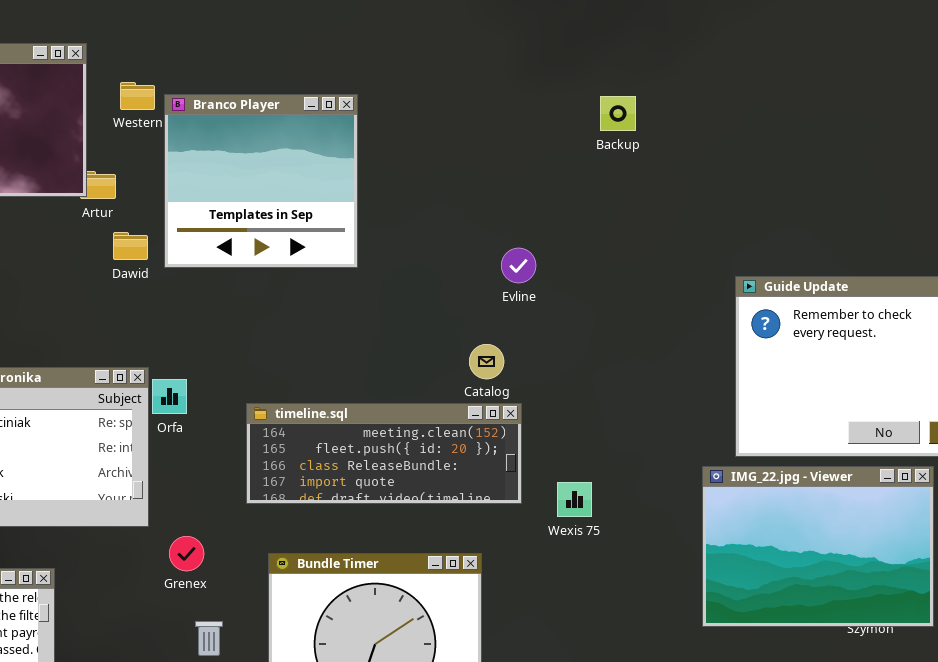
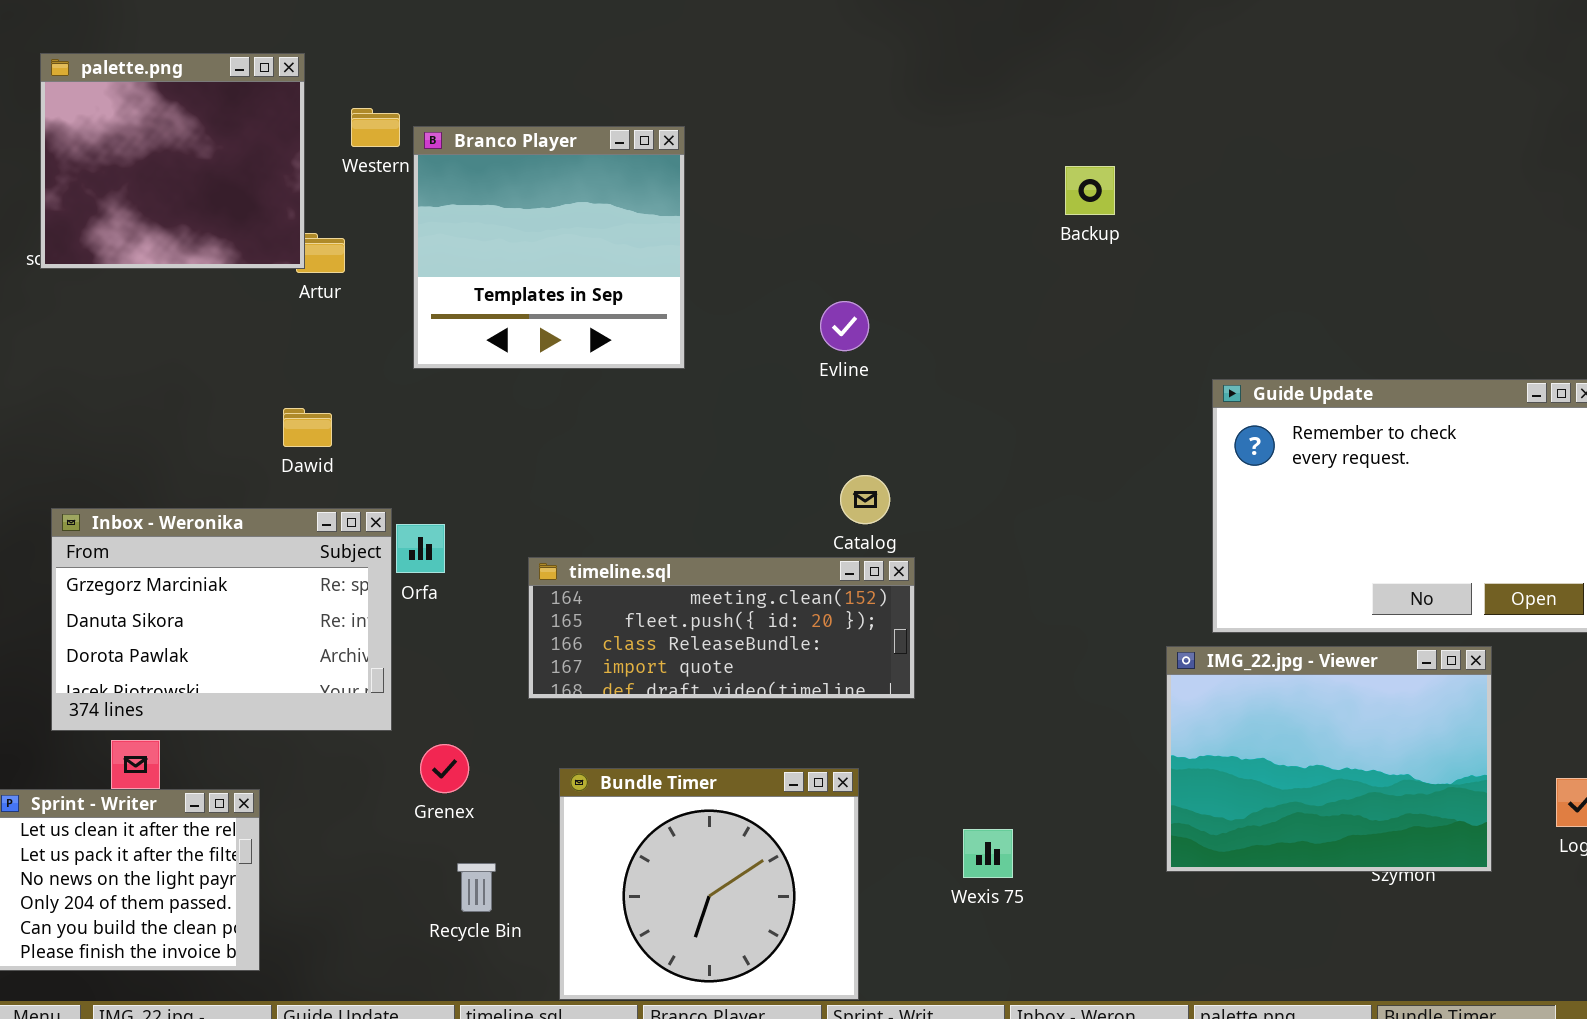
Backup: [600,96,636,131] -> [1065,166,1115,215], moved
Dawid: [113,232,148,260] -> [283,408,332,447], moved
Evline: [501,248,536,283] -> [820,301,869,351], moved
Wexis 75: [557,482,592,517] -> [963,829,1013,878], moved

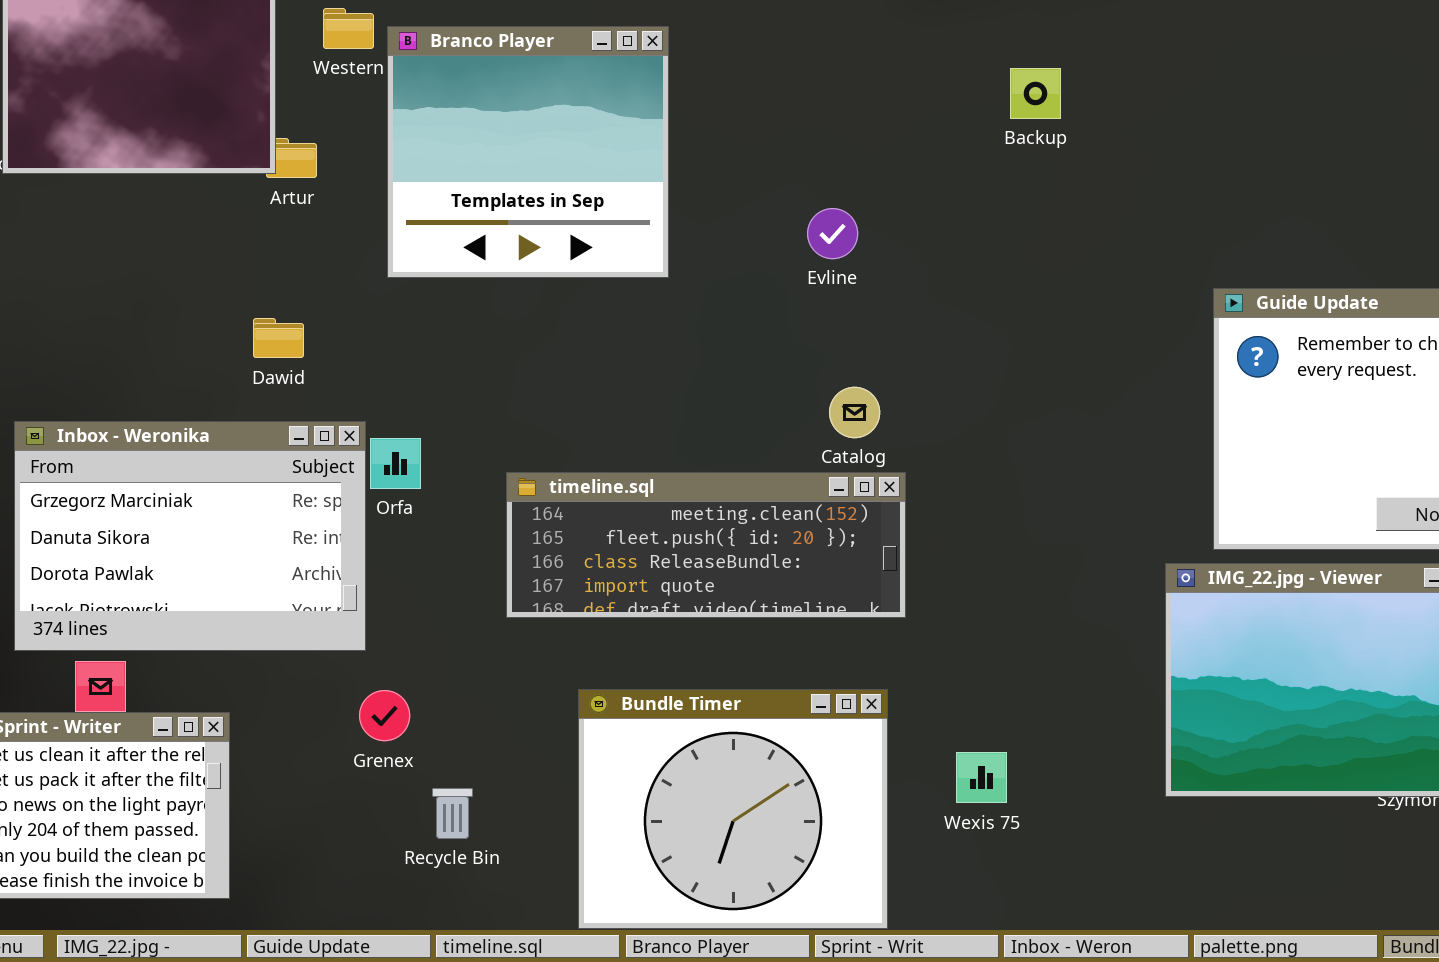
Backup: [1065,166,1115,215] -> [1010,68,1061,119], moved
Grenex: [420,744,469,793] -> [359,690,410,741], moved
Bundle Timer: [559,768,859,1000] -> [578,689,888,929], moved

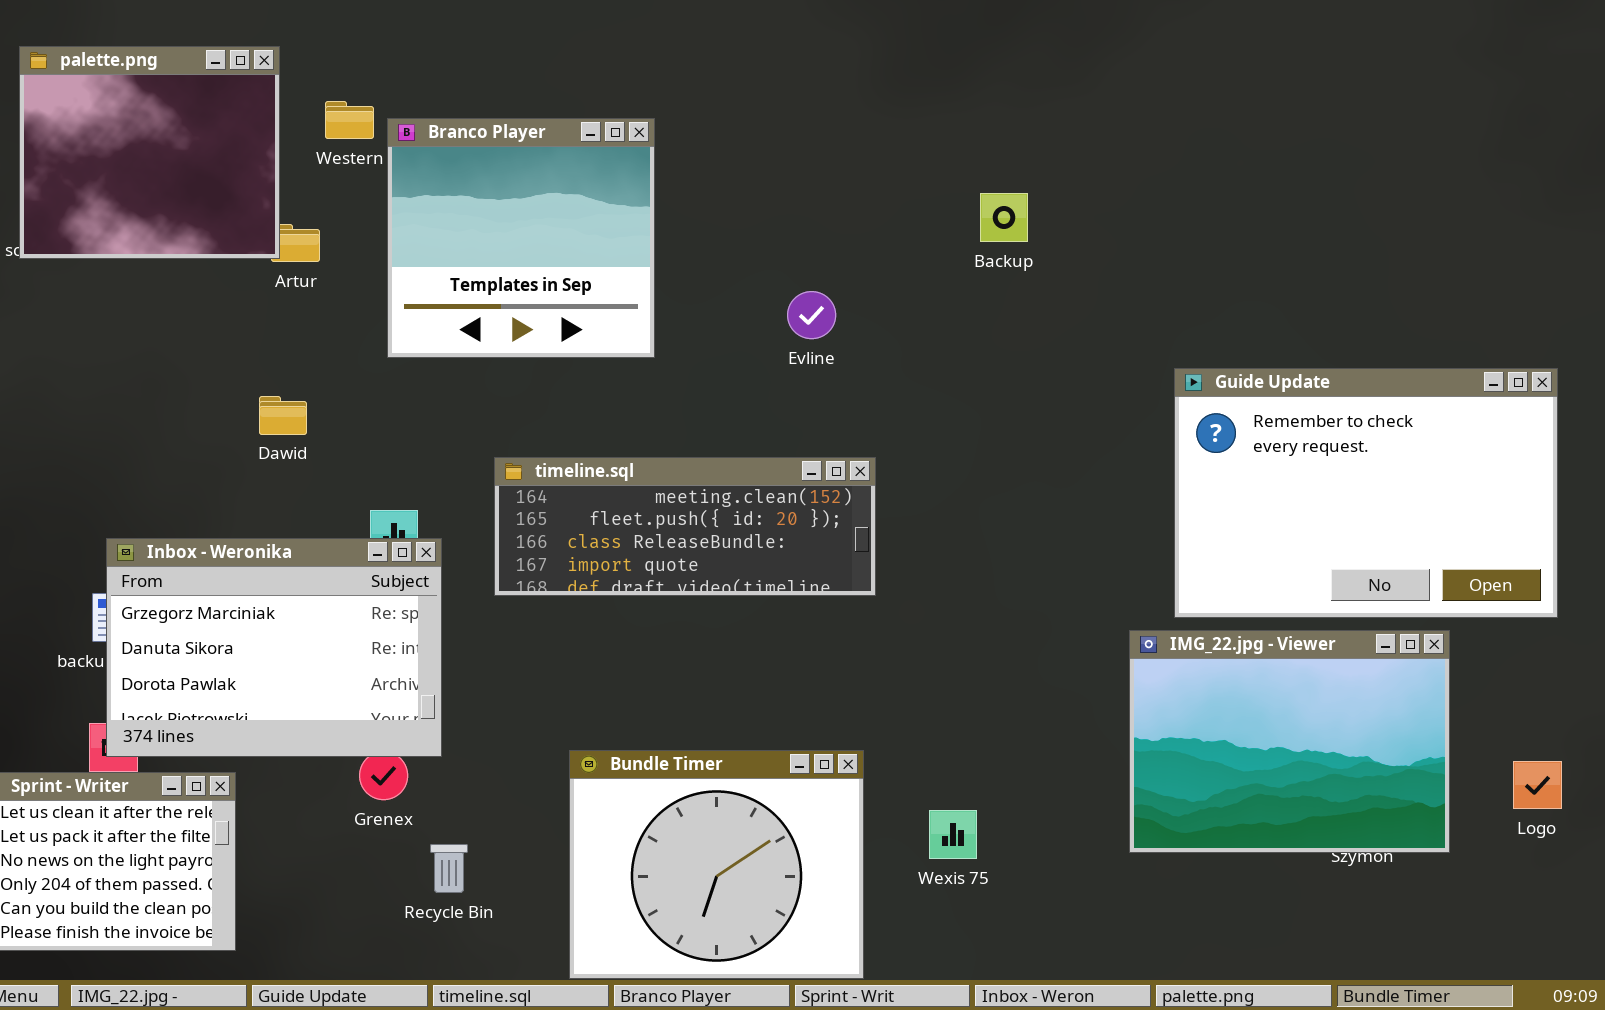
Backup: [1010,68,1061,119] -> [980,193,1028,242], moved
Inbox - Weronika: [14,421,366,651] -> [106,538,442,757], moved
timeline.sql: [506,472,906,618] -> [494,457,876,596], moved

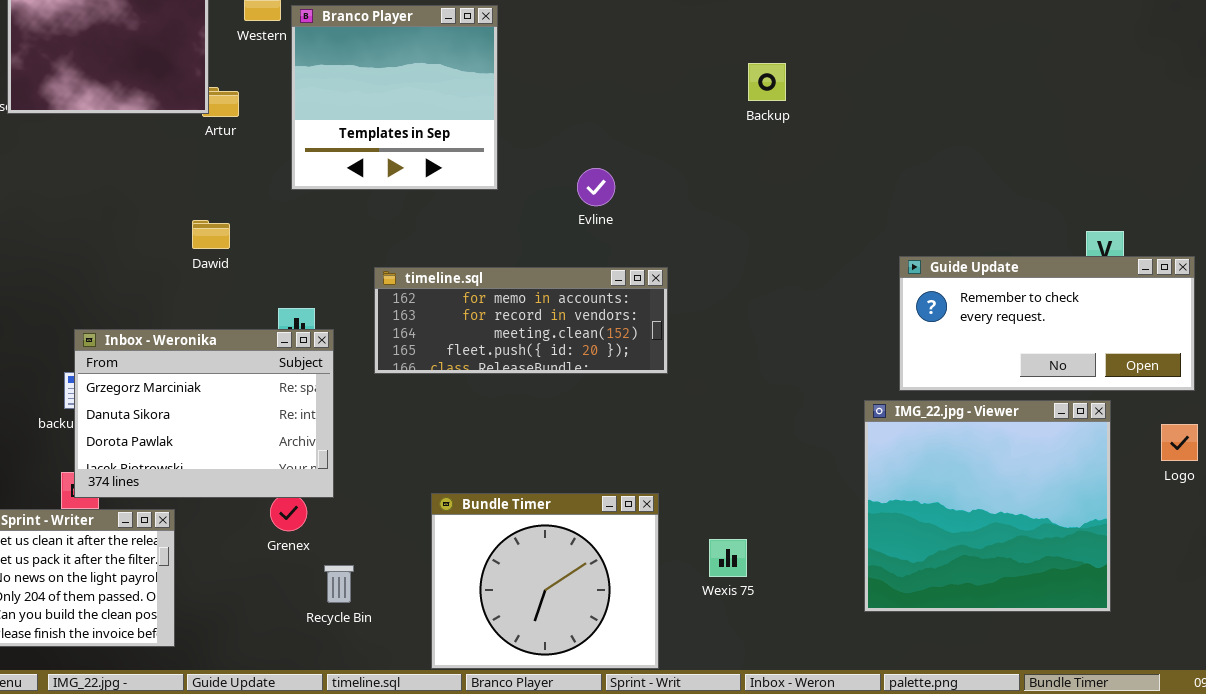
Evline: [787,291,836,339] -> [577,168,615,206], moved
Guide Update: [1174,368,1558,618] -> [899,256,1195,391], resized
timeline.sql: [494,457,876,596] -> [374,267,668,374], scrolled up 2 rows
IMG_22.jpg - Viewer: [1129,630,1450,853] -> [864,400,1111,612], resized
Logo: [1513,761,1562,809] -> [1161,424,1198,461], moved

